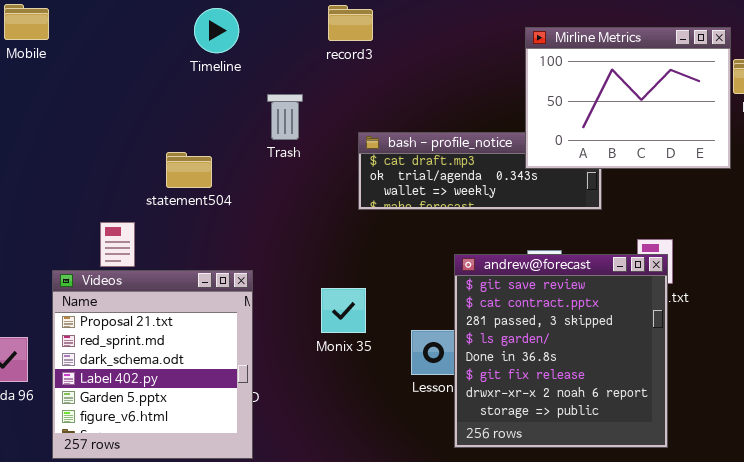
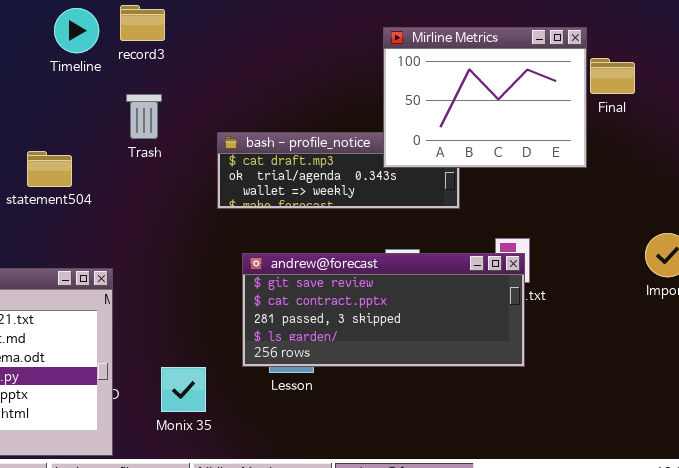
record3: [328,5,373,41] -> [120,5,165,41], moved
andrew@forecast: [454,254,668,448] -> [242,253,525,367], resized
Monix 35: [321,288,366,333] -> [161,367,206,412], moved

